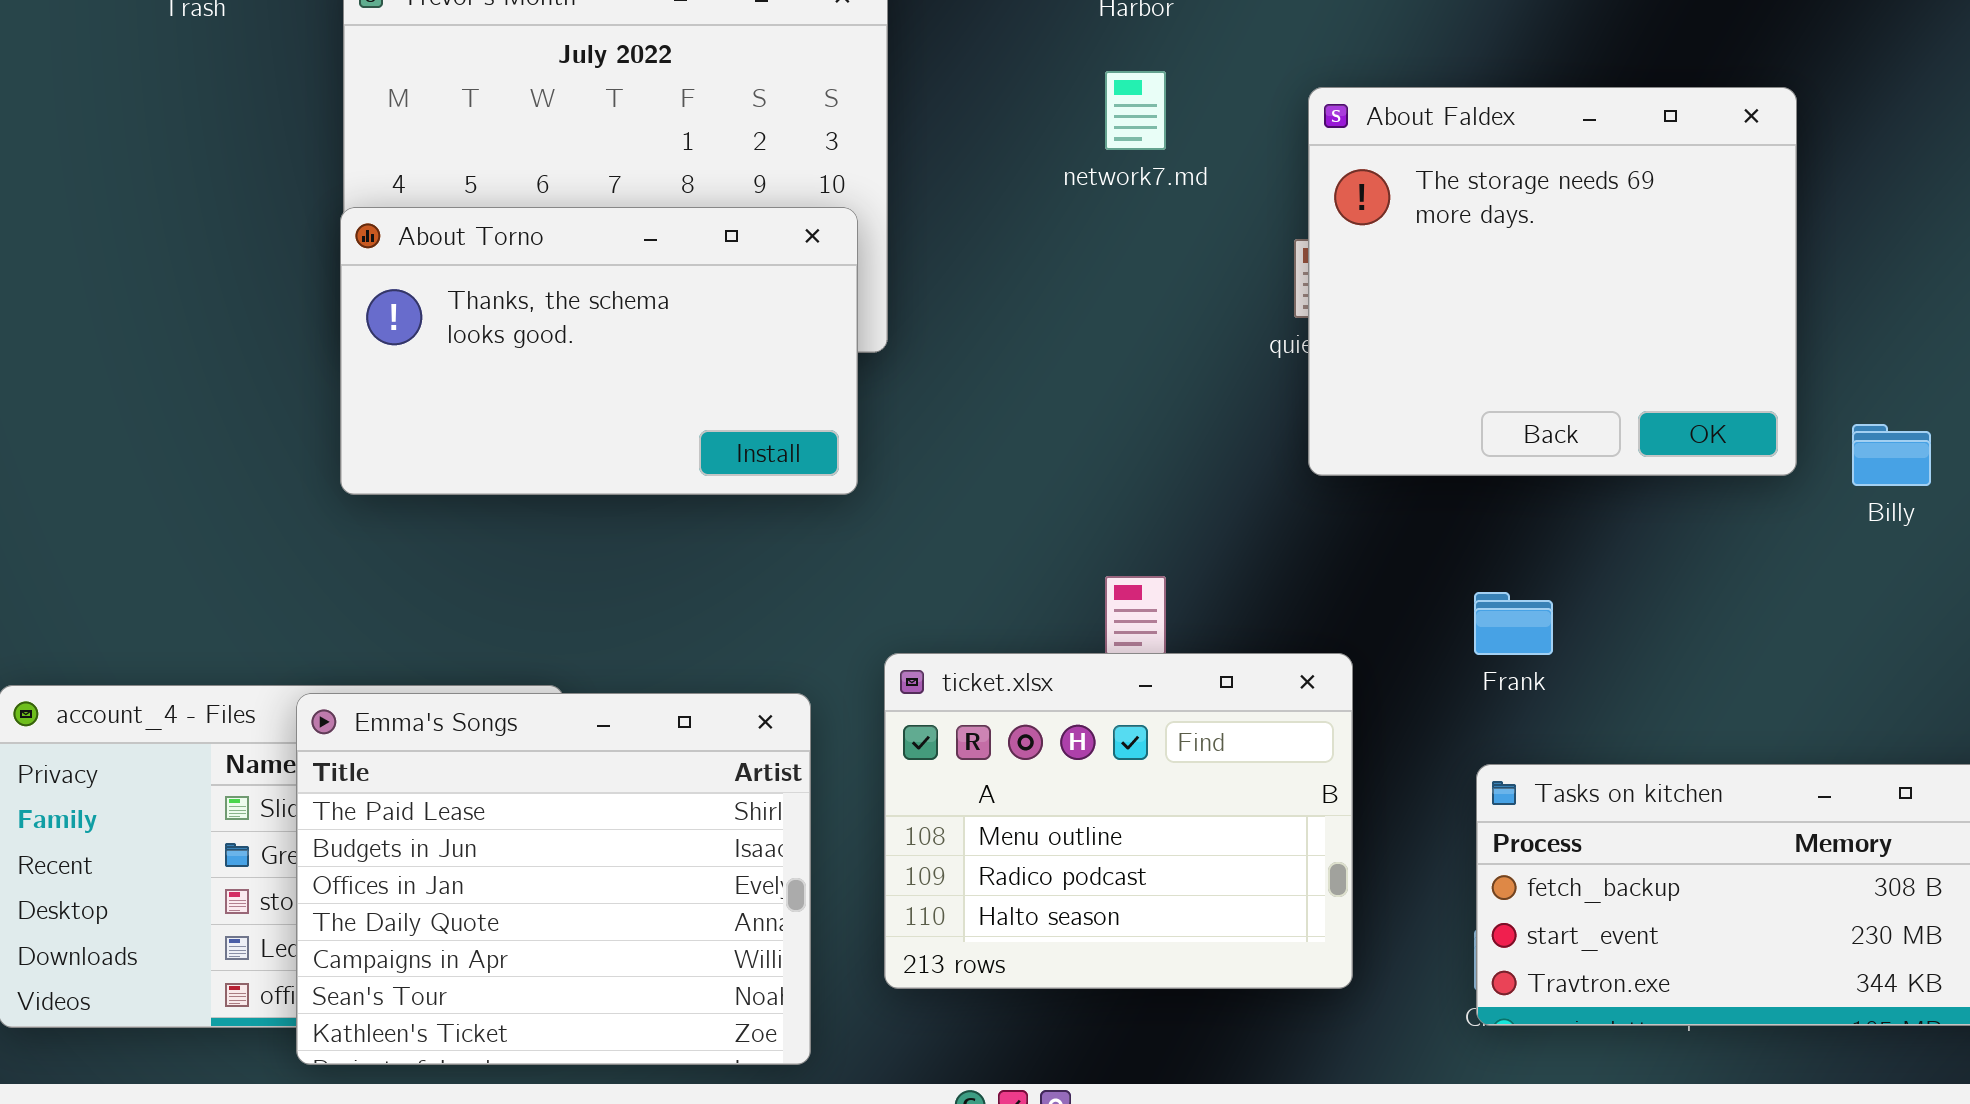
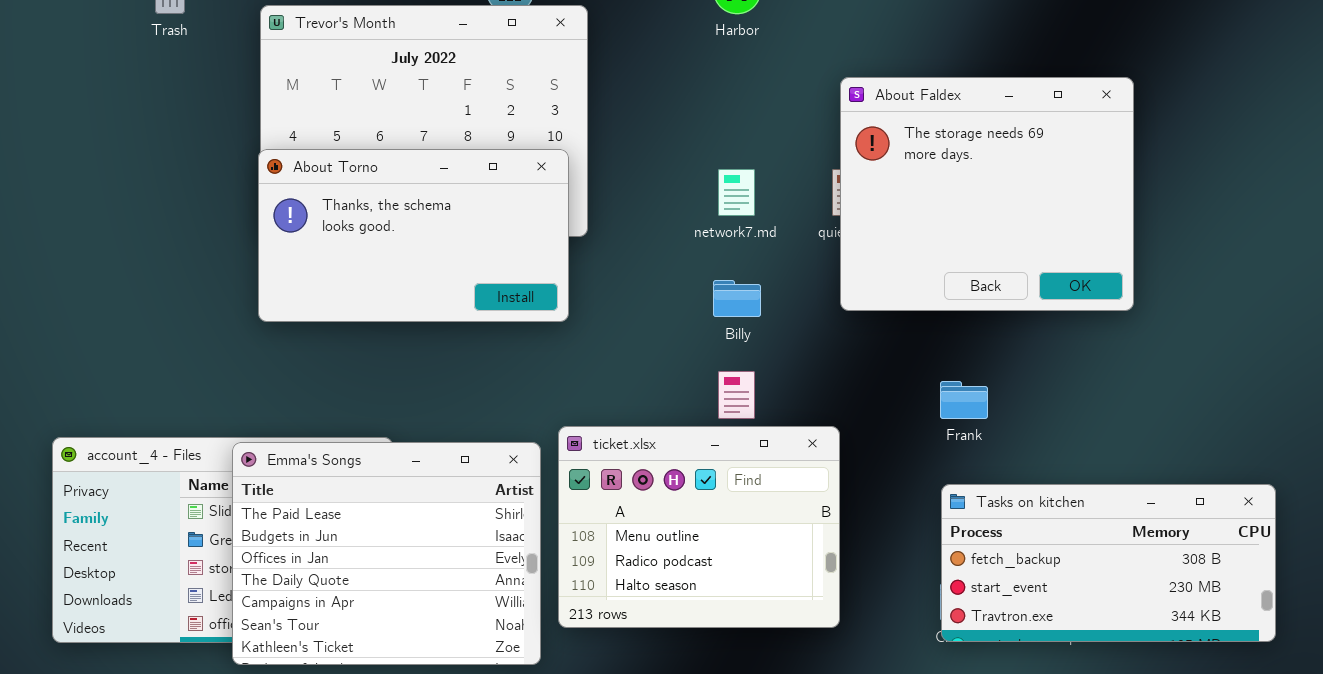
network7.md: [1105,71,1166,150] -> [718,169,755,216], moved
Billy: [1852,424,1931,486] -> [713,280,761,317], moved
ticket.xlsx: [884,653,1353,989] -> [558,426,840,628], moved

